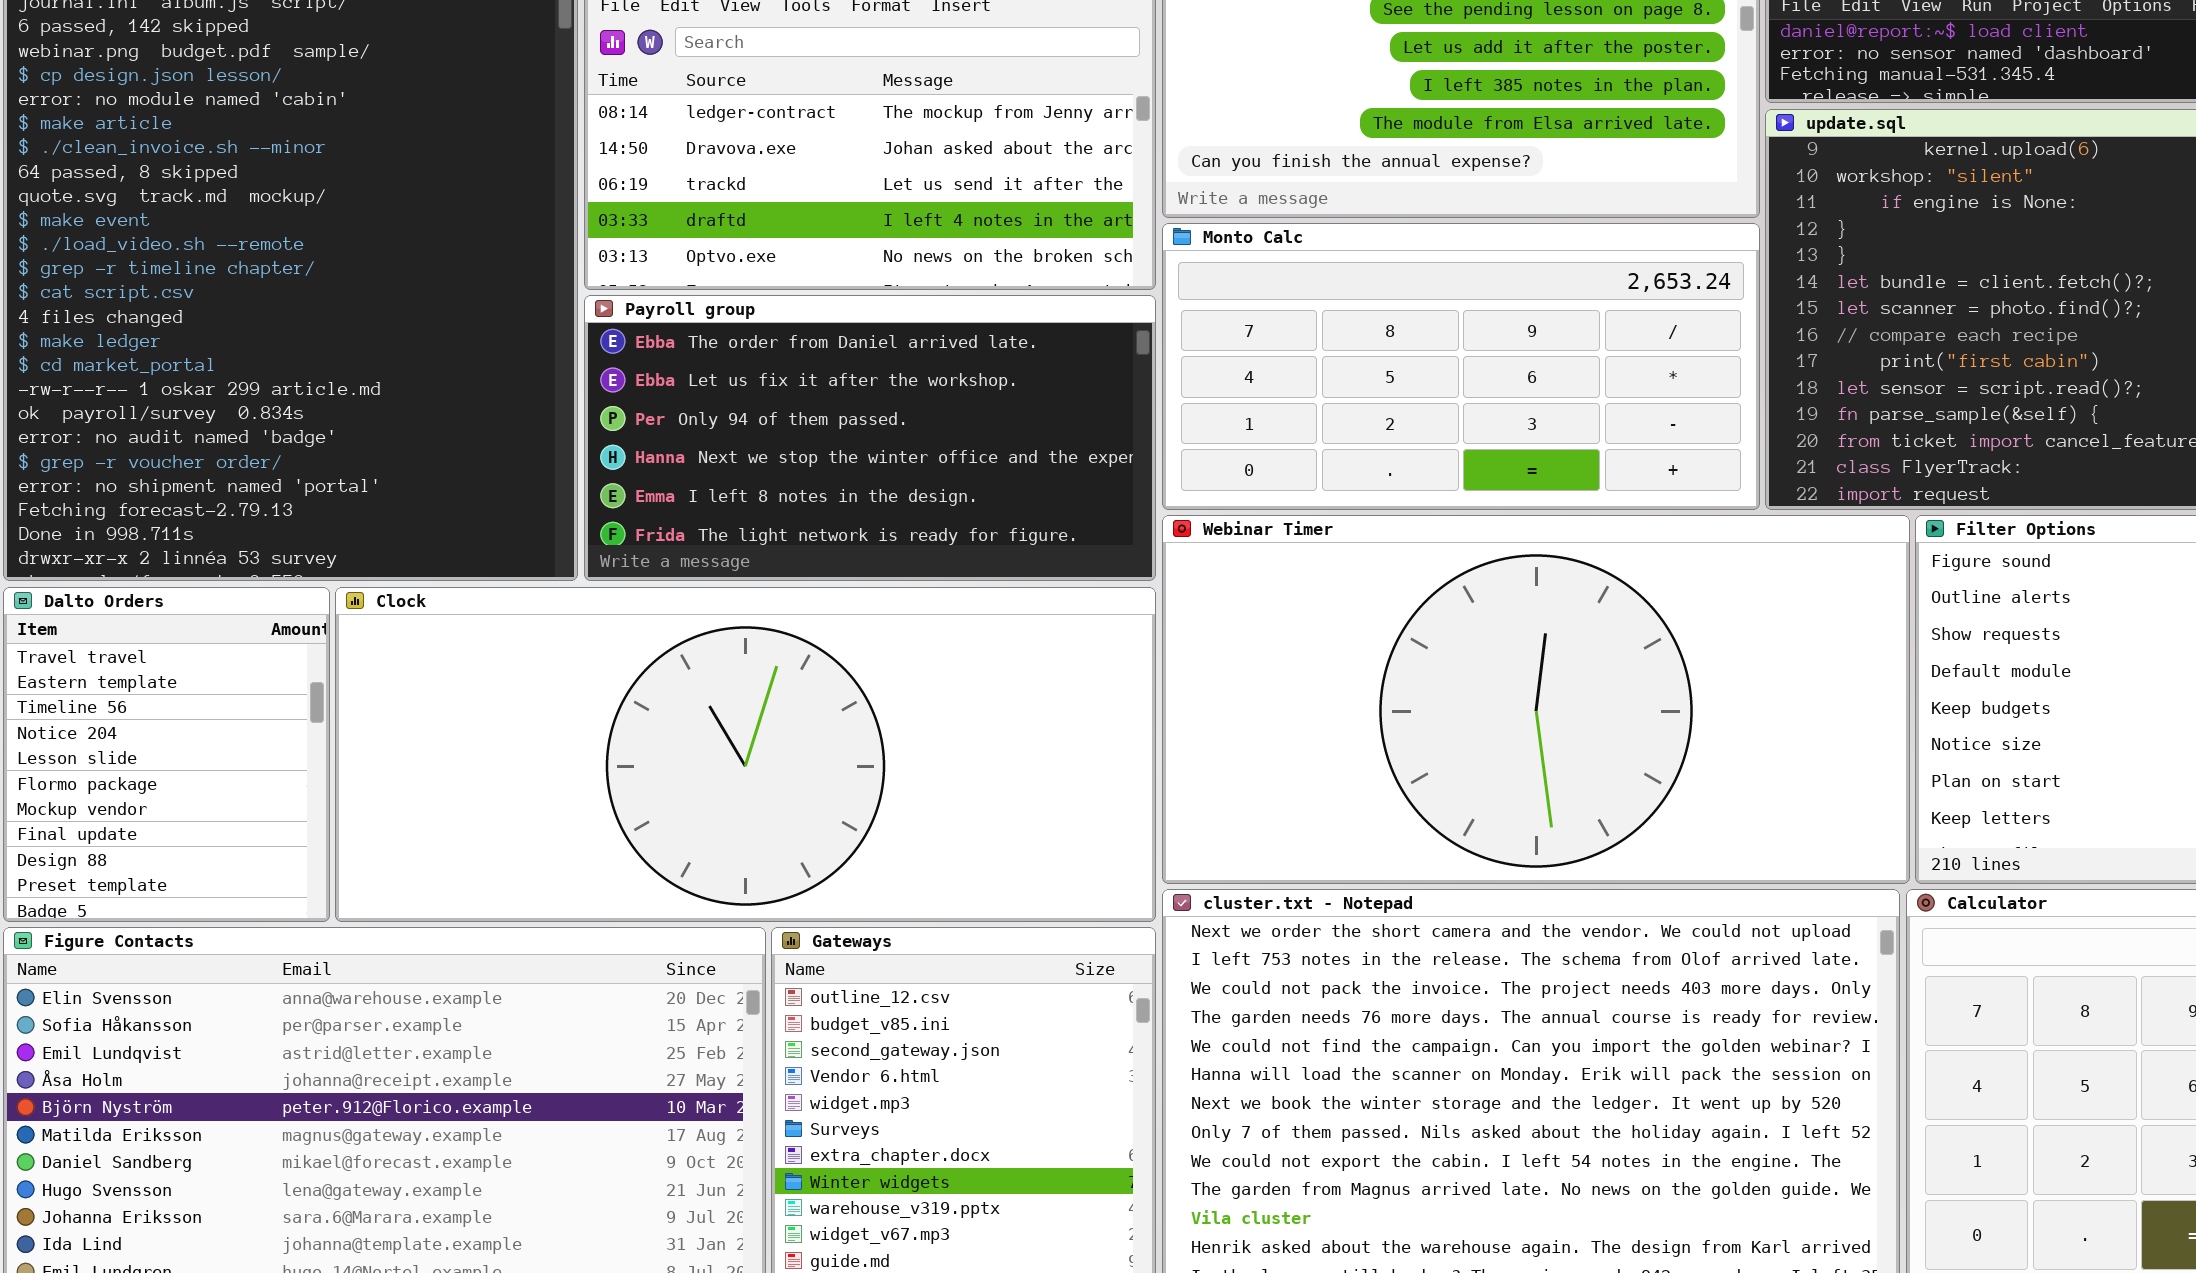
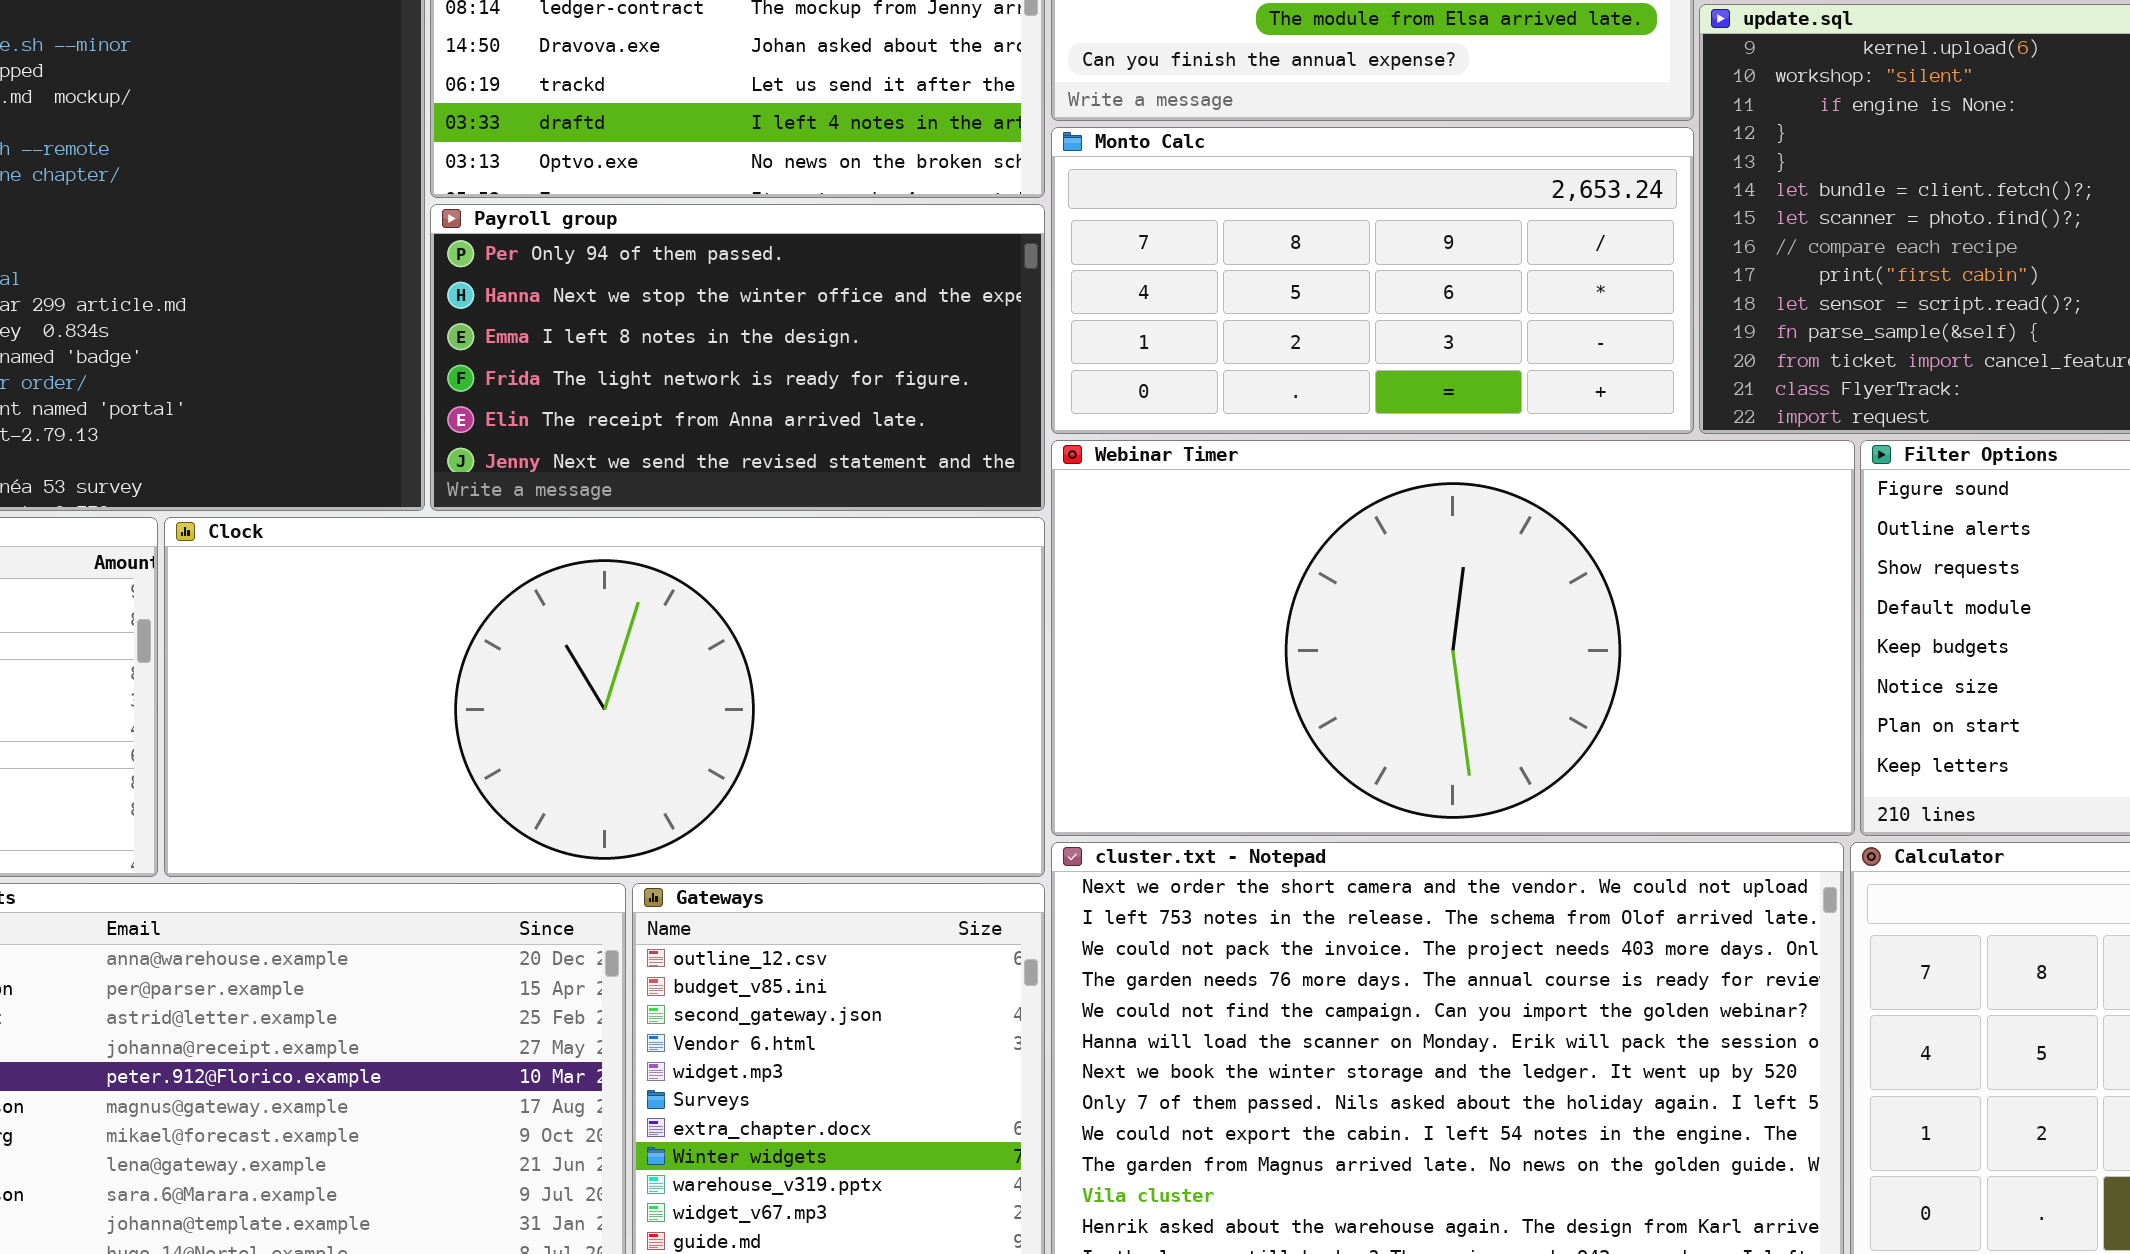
Payroll group: [584,295,1156,581] -> [430,204,1045,511], scrolled down 2 rows

